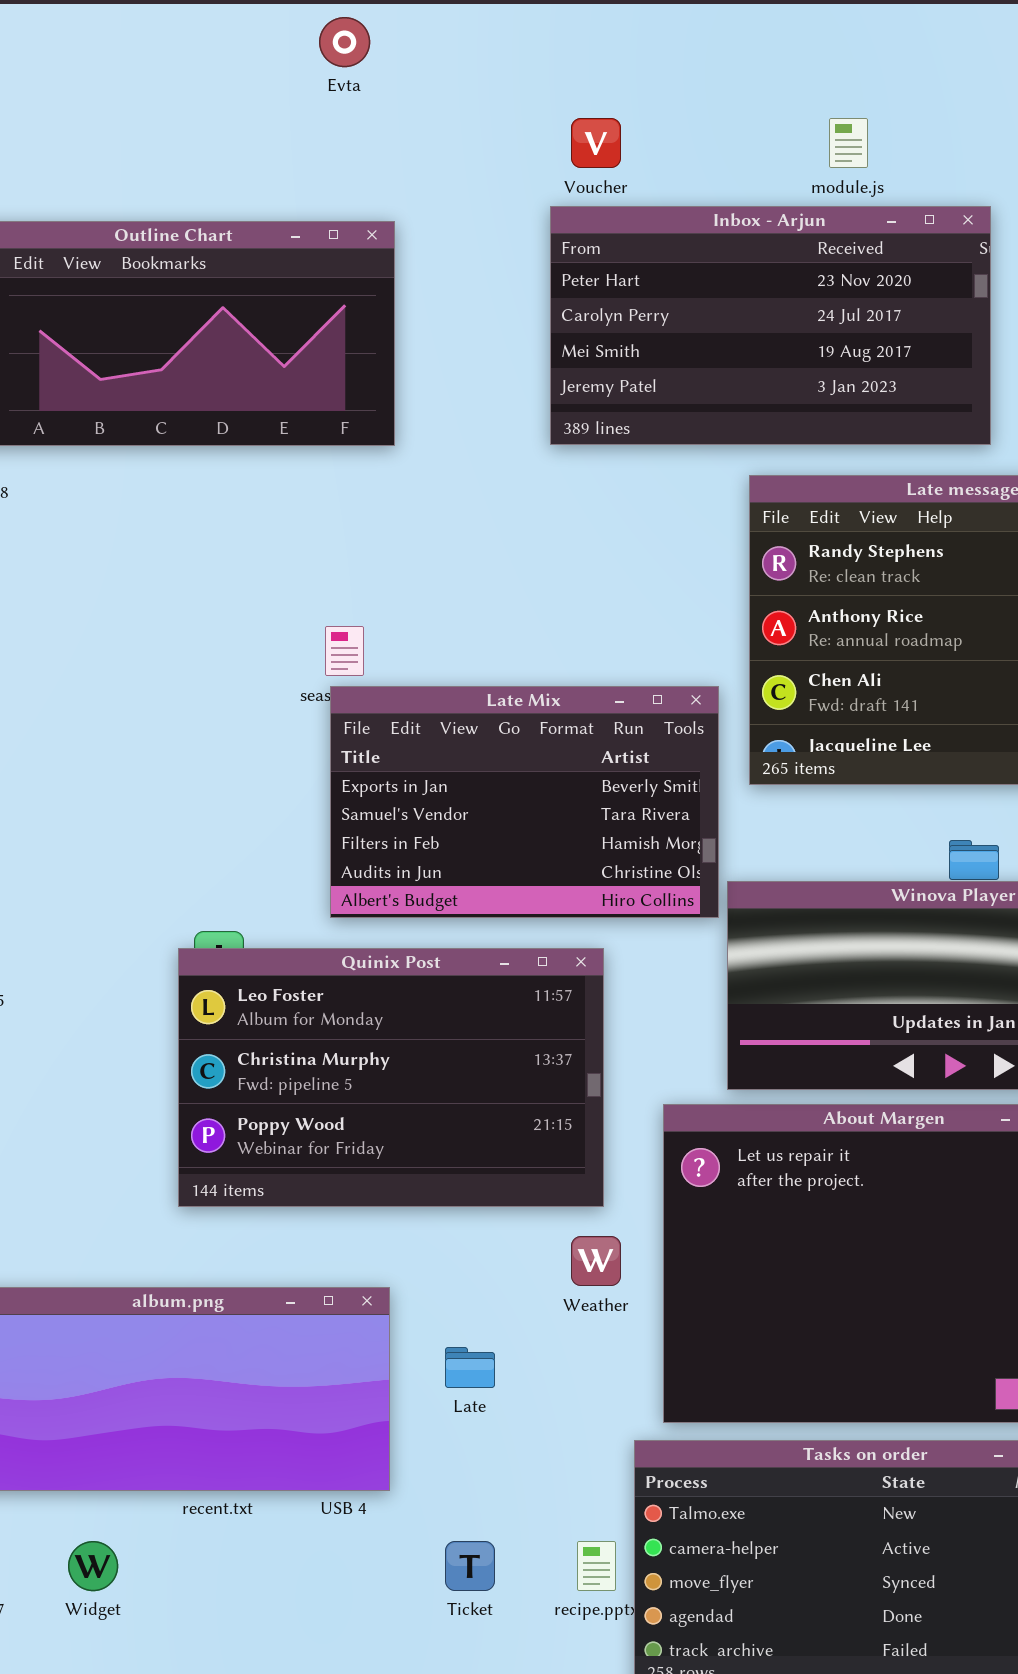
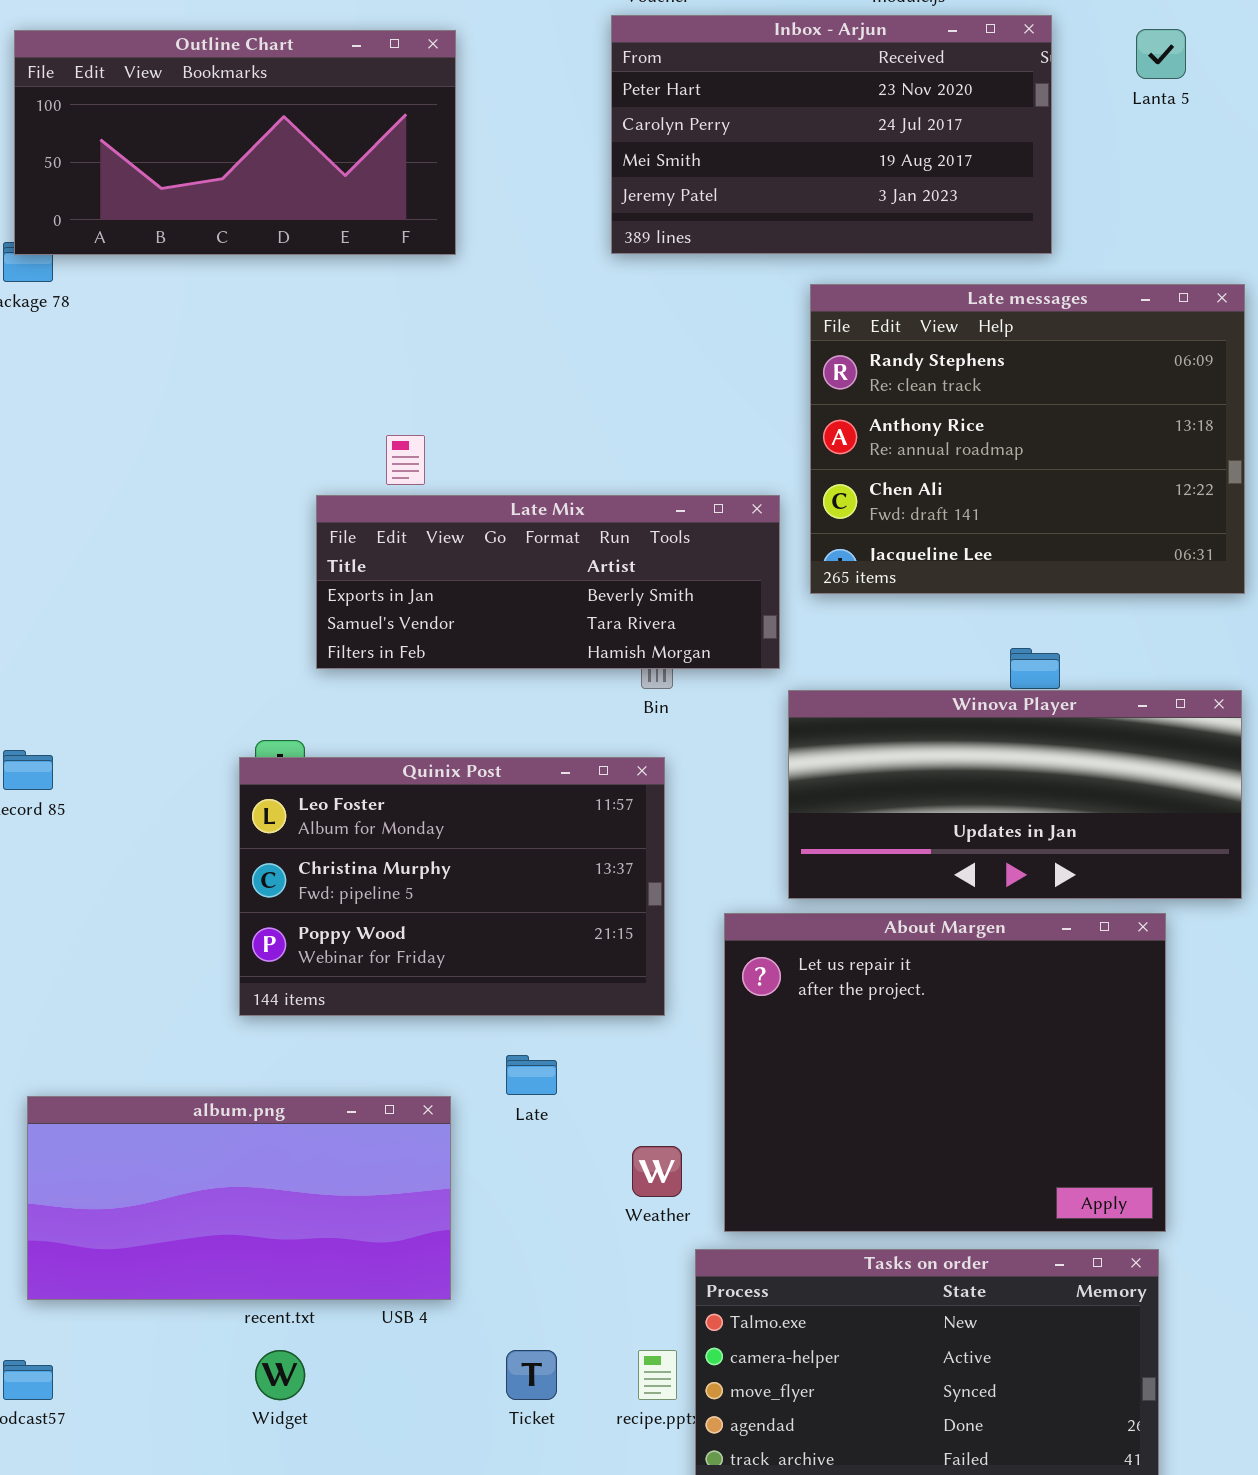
Late Mix: [330,686,719,918] -> [316,495,780,669], resized
Weather: [571,1236,621,1286] -> [632,1146,682,1197], moved
Late: [445,1347,495,1388] -> [506,1055,557,1095], moved
Widget: [68,1541,118,1591] -> [255,1350,305,1400], moved

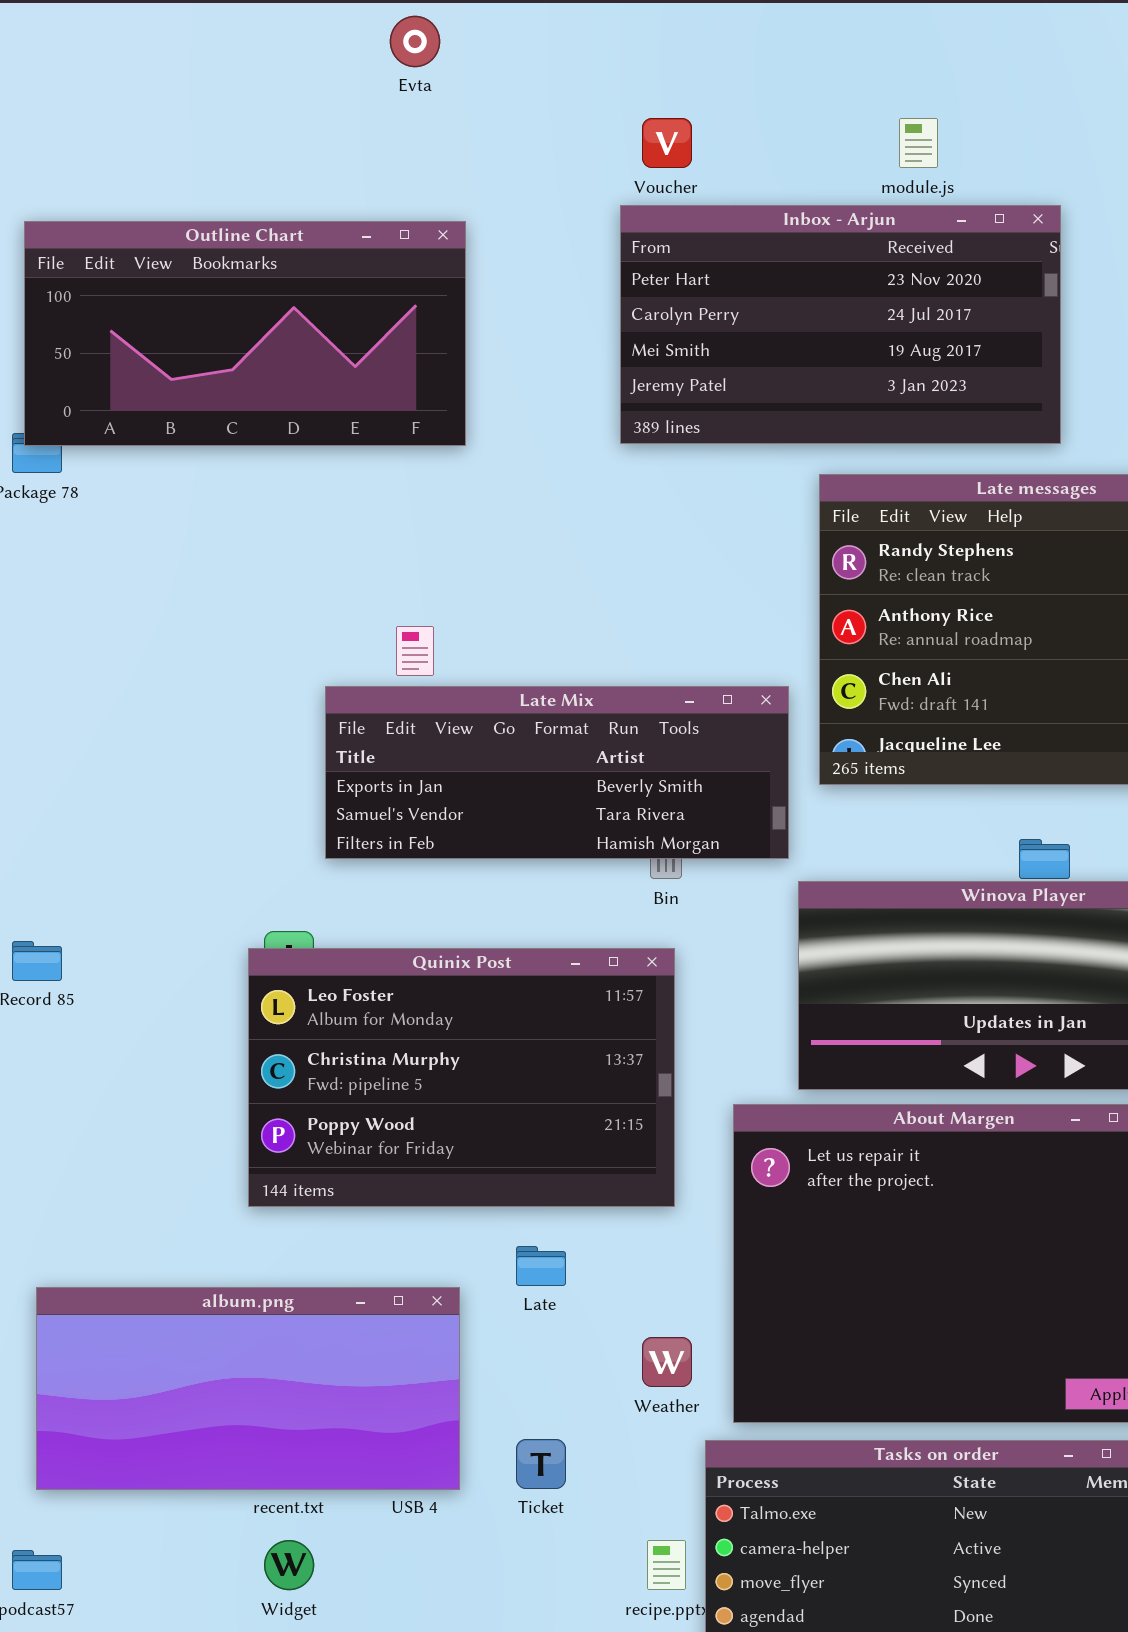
Ticket: [506,1350,557,1400] -> [516,1439,566,1489], moved

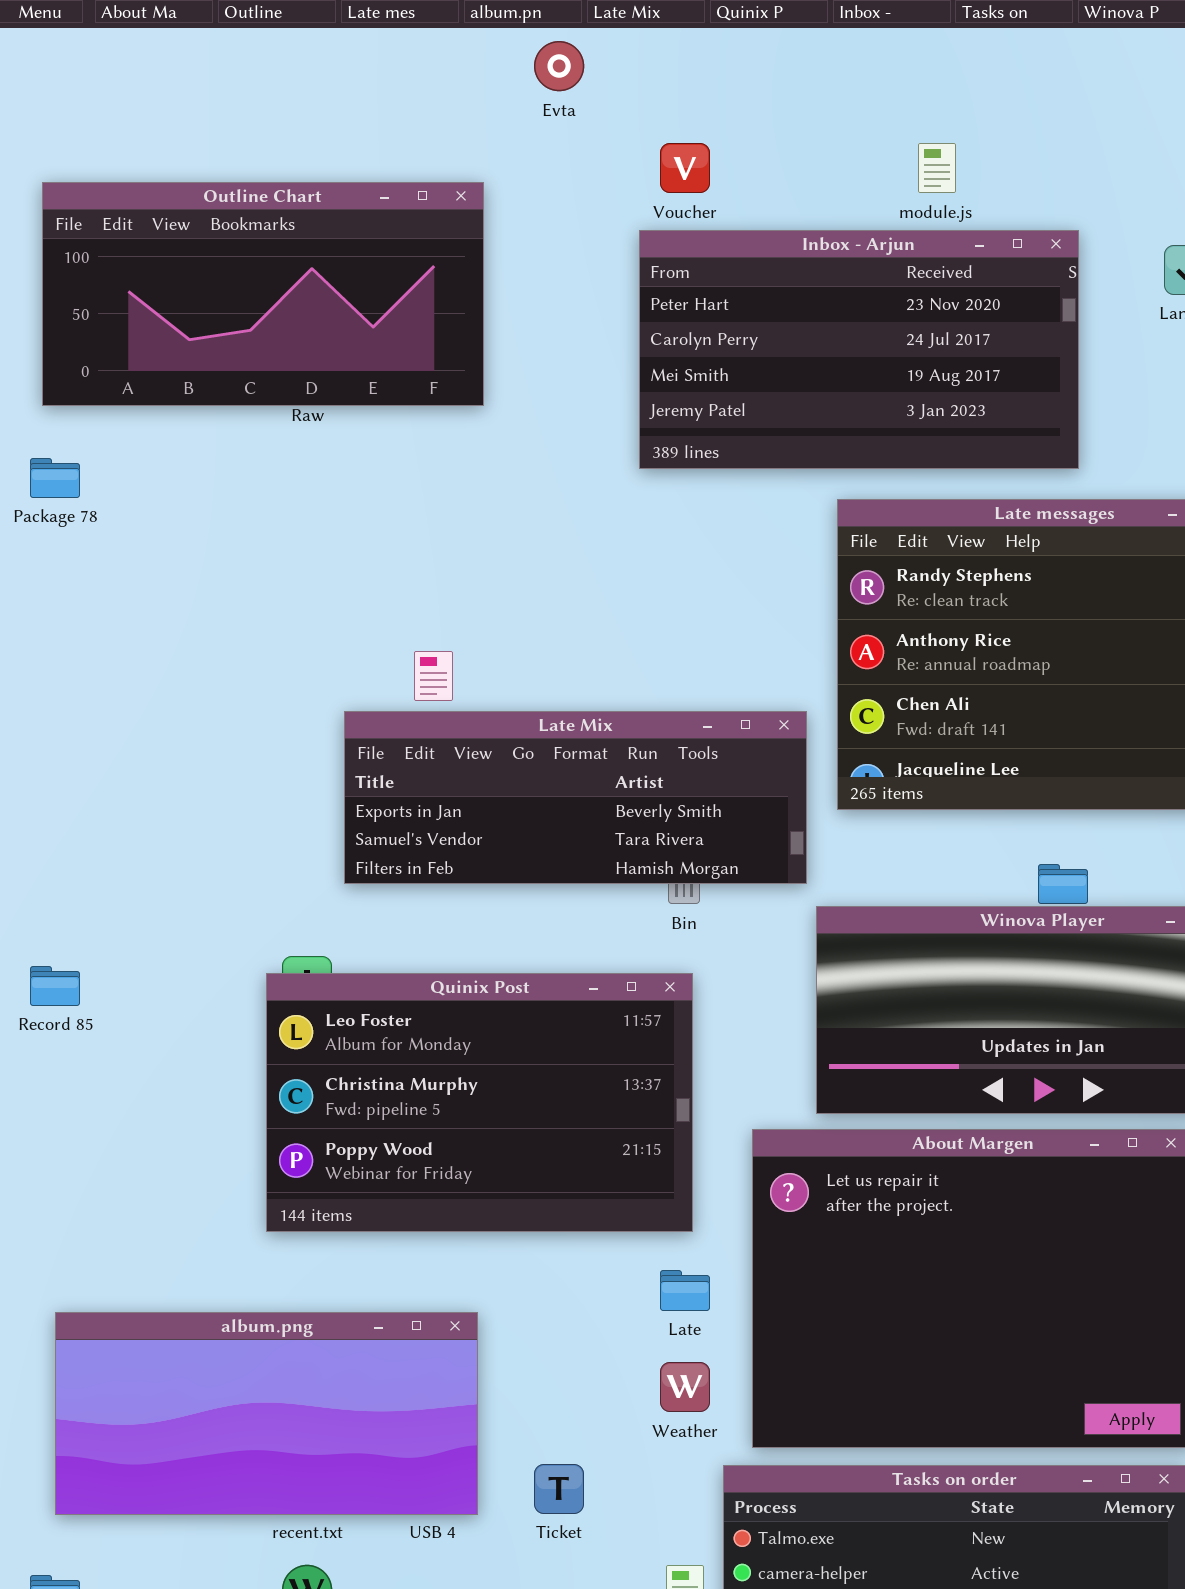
Evta: [390,16,440,67] -> [534,41,584,91], moved
Outline Chart: [24,221,466,446] -> [42,182,484,406], moved
Late: [516,1246,566,1286] -> [660,1270,710,1311], moved

